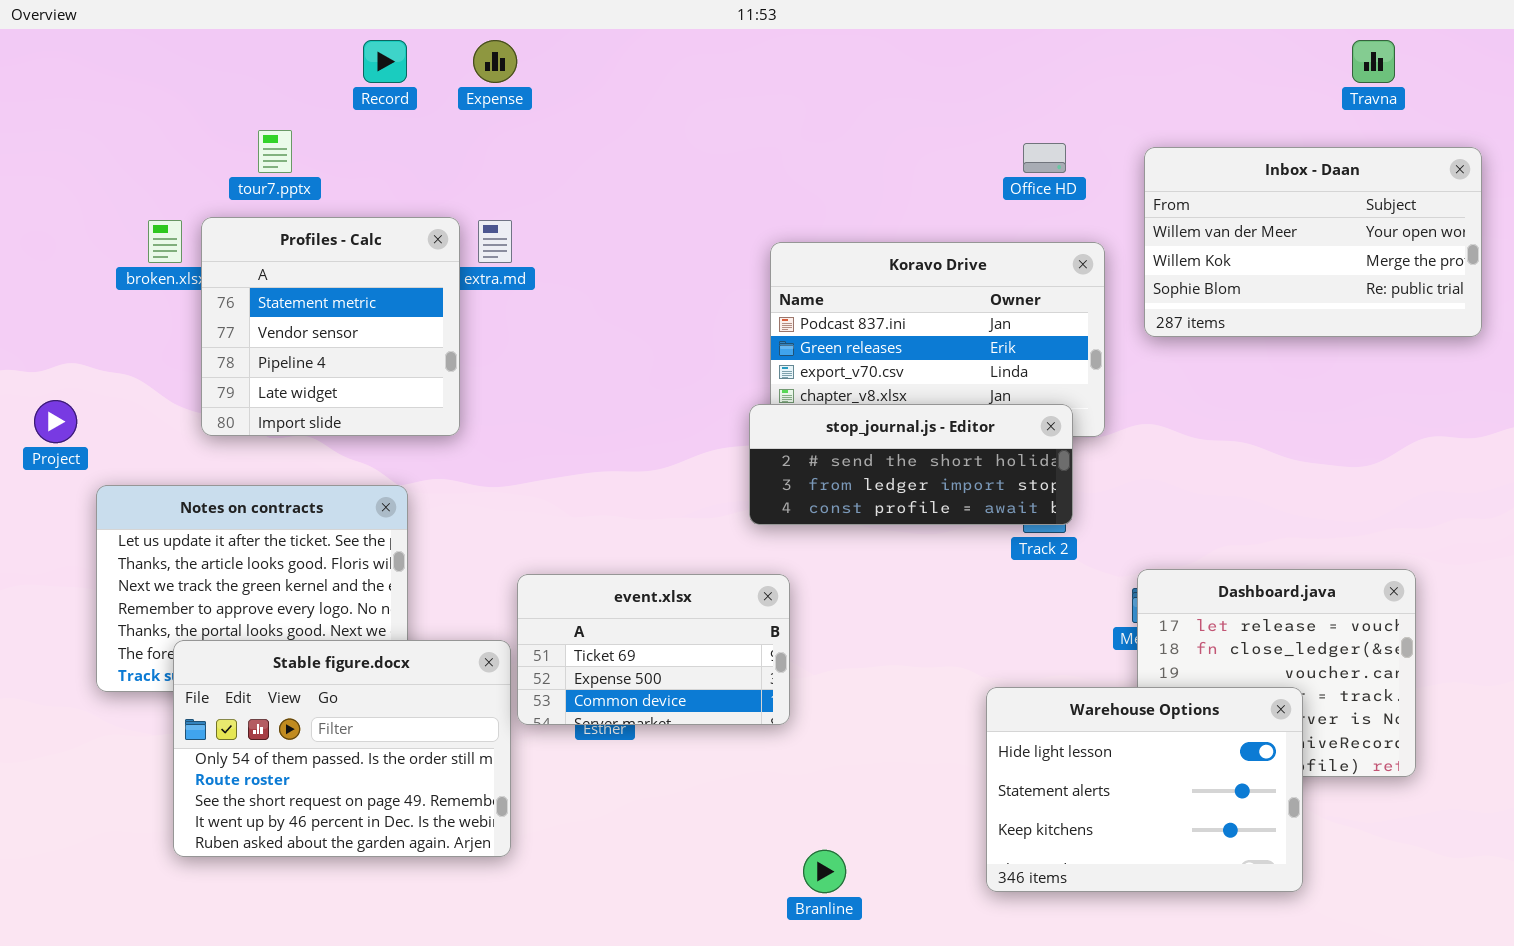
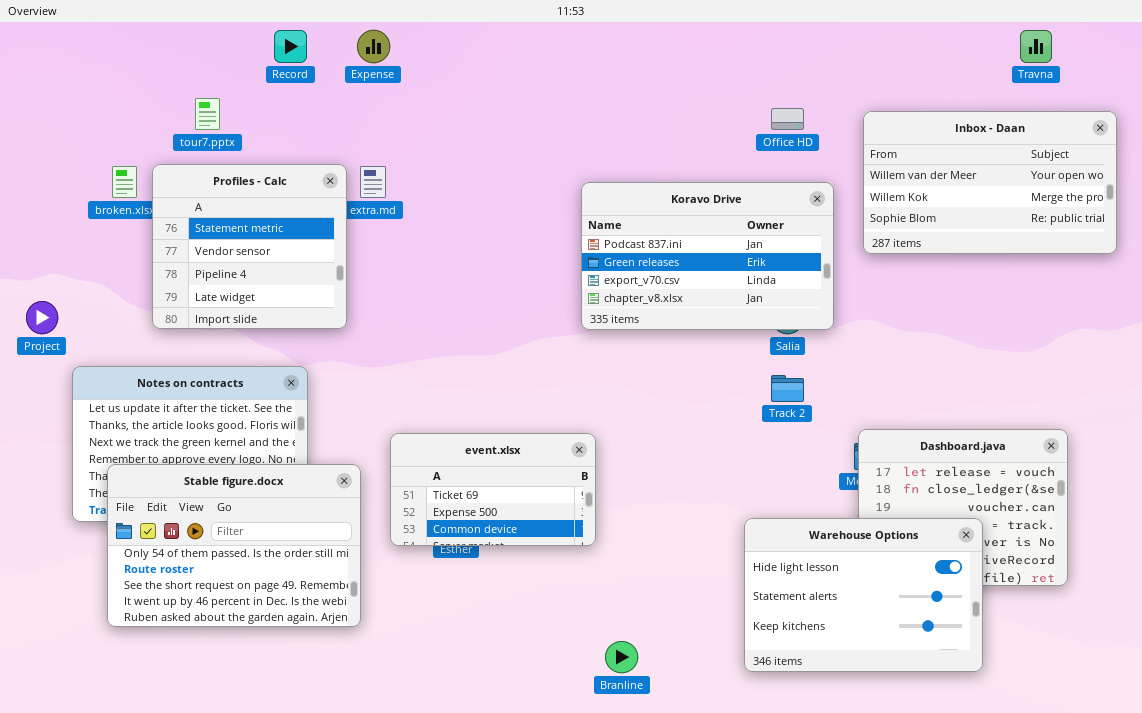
stop_journal.js - Editor: [749,404,1073,525] -> none, closed
Stable figure.docx: [173,640,511,857] -> [107,464,361,627], moved

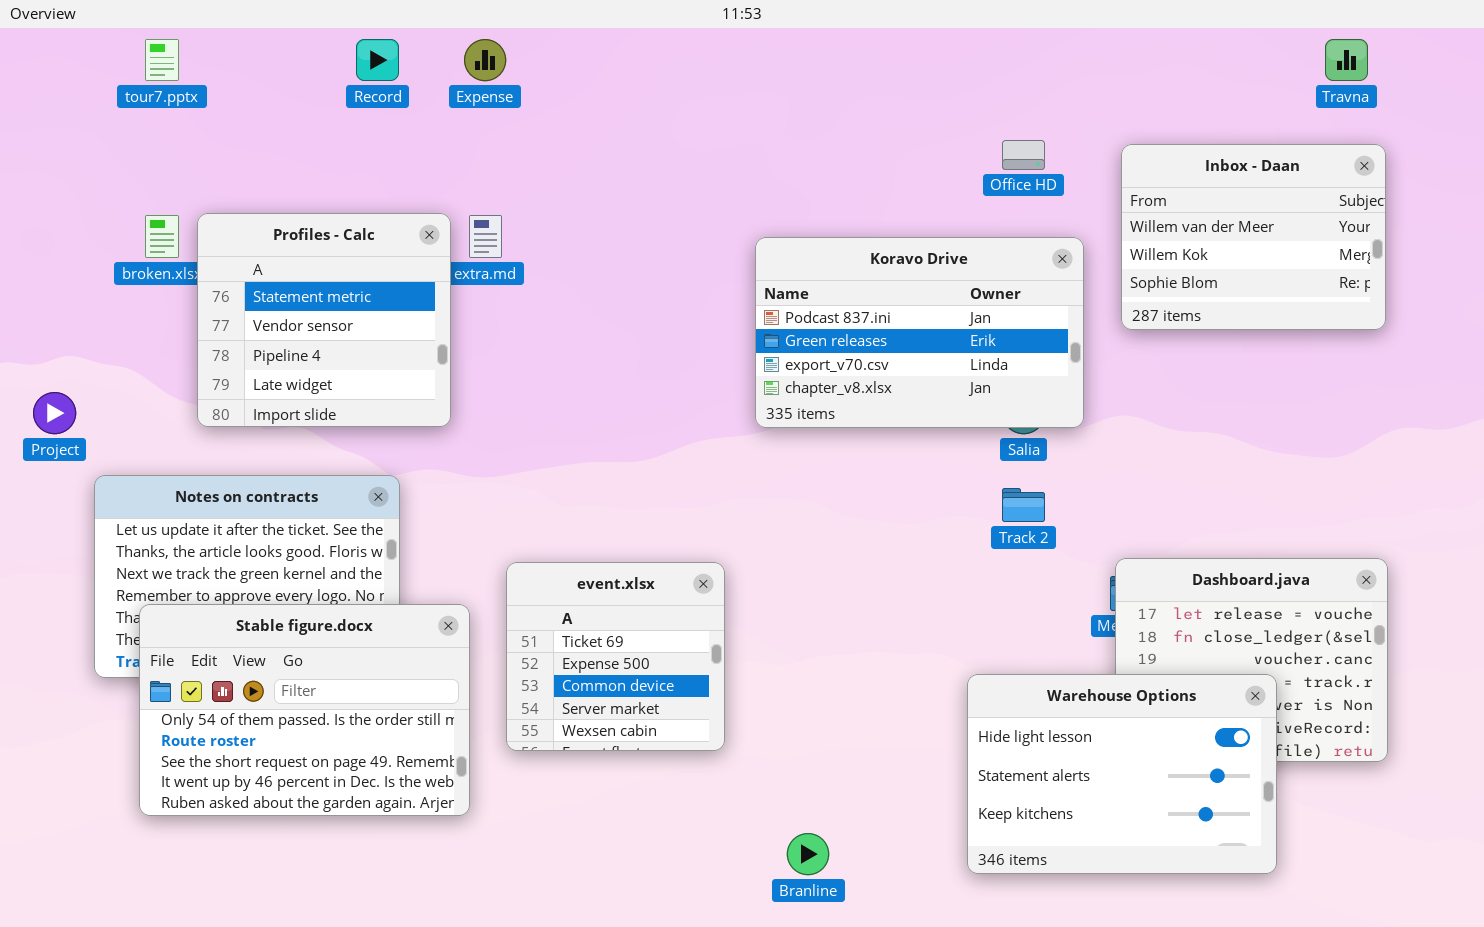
tour7.pptx: [195,98,220,130] -> [145,39,179,81], moved
Inbox - Daan: [863,111,1117,254] -> [1121,144,1386,330], resized
event.xlsx: [390,433,596,546] -> [506,562,725,751], resized

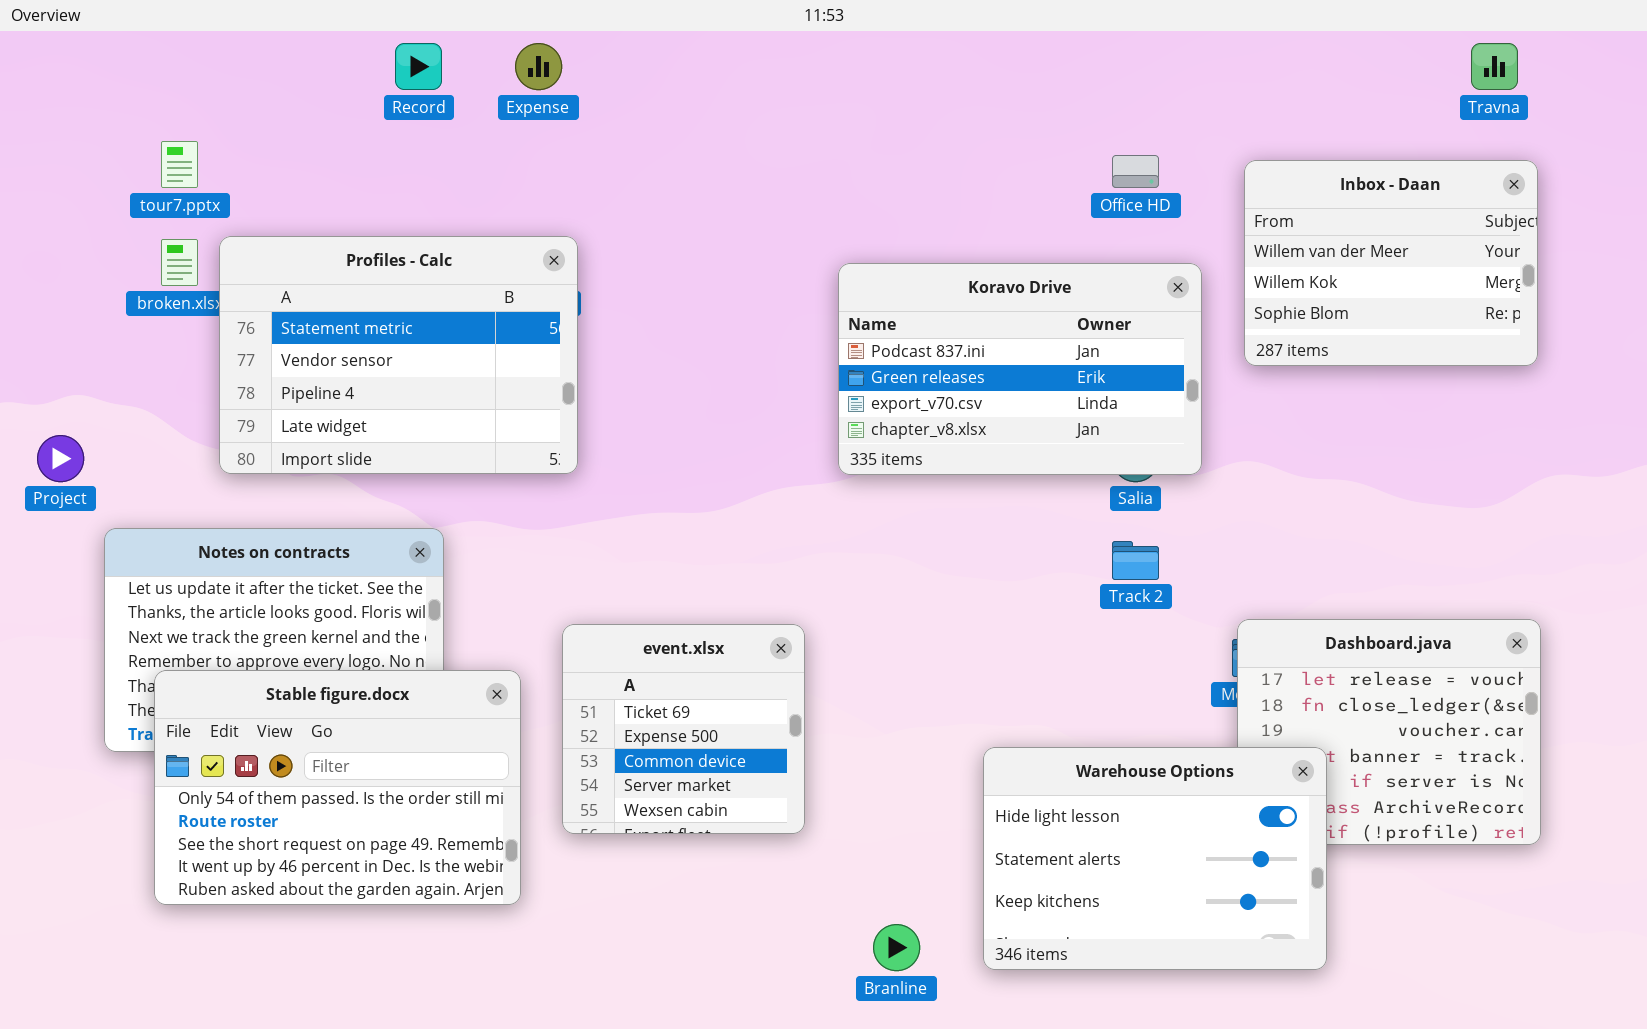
tour7.pptx: [145,39,179,81] -> [161,141,198,188], moved
Profiles - Calc: [197,213,451,427] -> [219,236,578,474], resized
Warehouse Options: [967,674,1277,874] -> [983,747,1327,970], moved

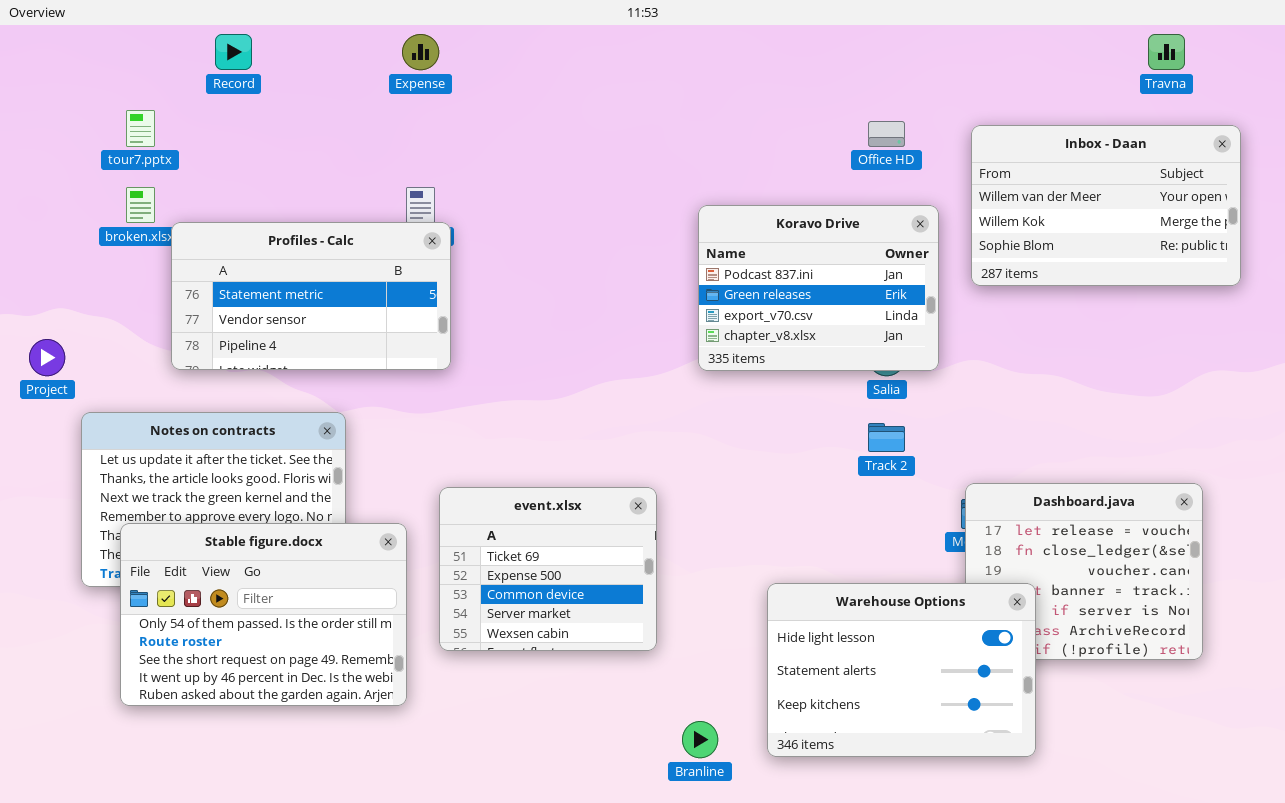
Record: [395,43,442,90] -> [215,34,252,70], moved
Inbox - Daan: [1244,160,1538,366] -> [971,125,1241,286], resized
Profiles - Calc: [219,236,578,474] -> [171,222,451,370], resized
Koravo Drive: [838,263,1202,475] -> [698,205,939,371], resized
event.xlsx: [562,624,805,834] -> [439,487,657,651], resized

